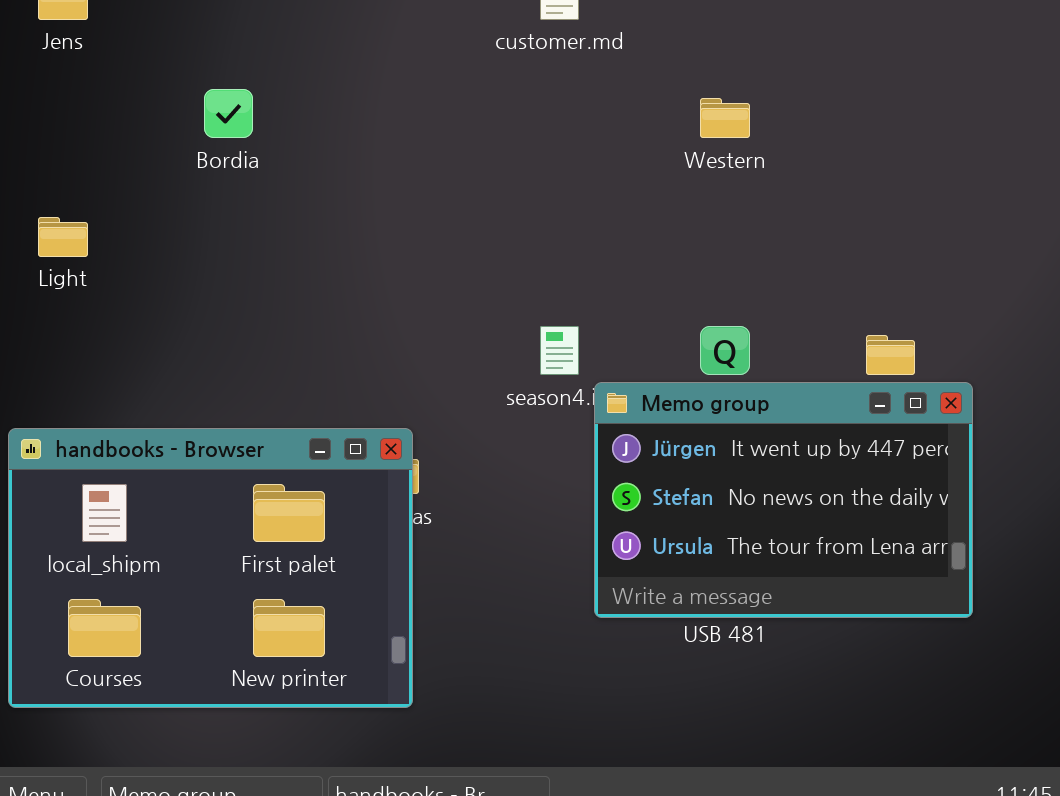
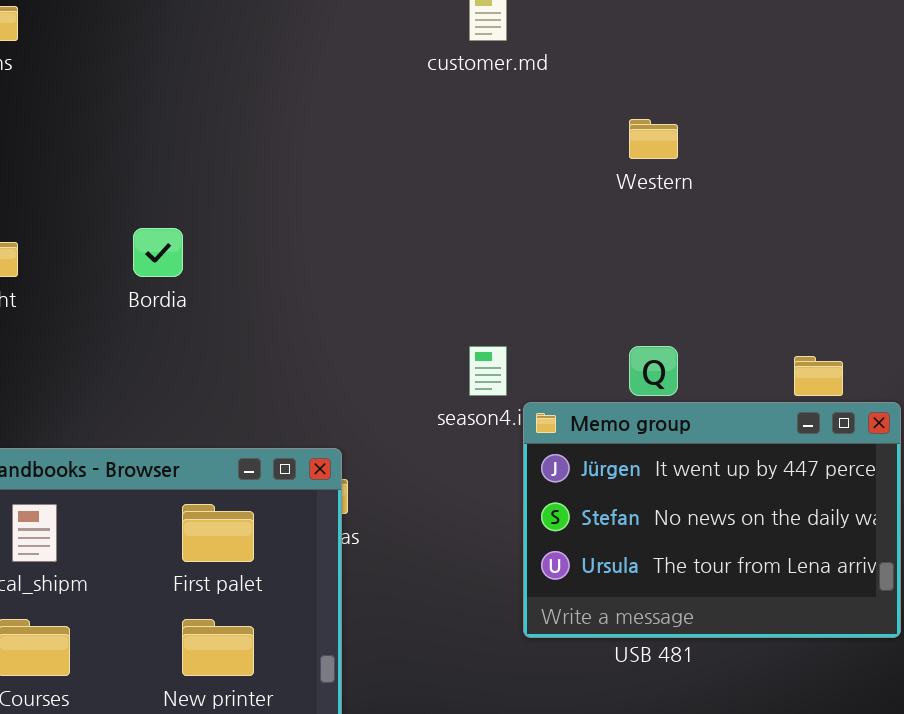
Bordia: [204,89,253,138] -> [133,228,183,277], moved

